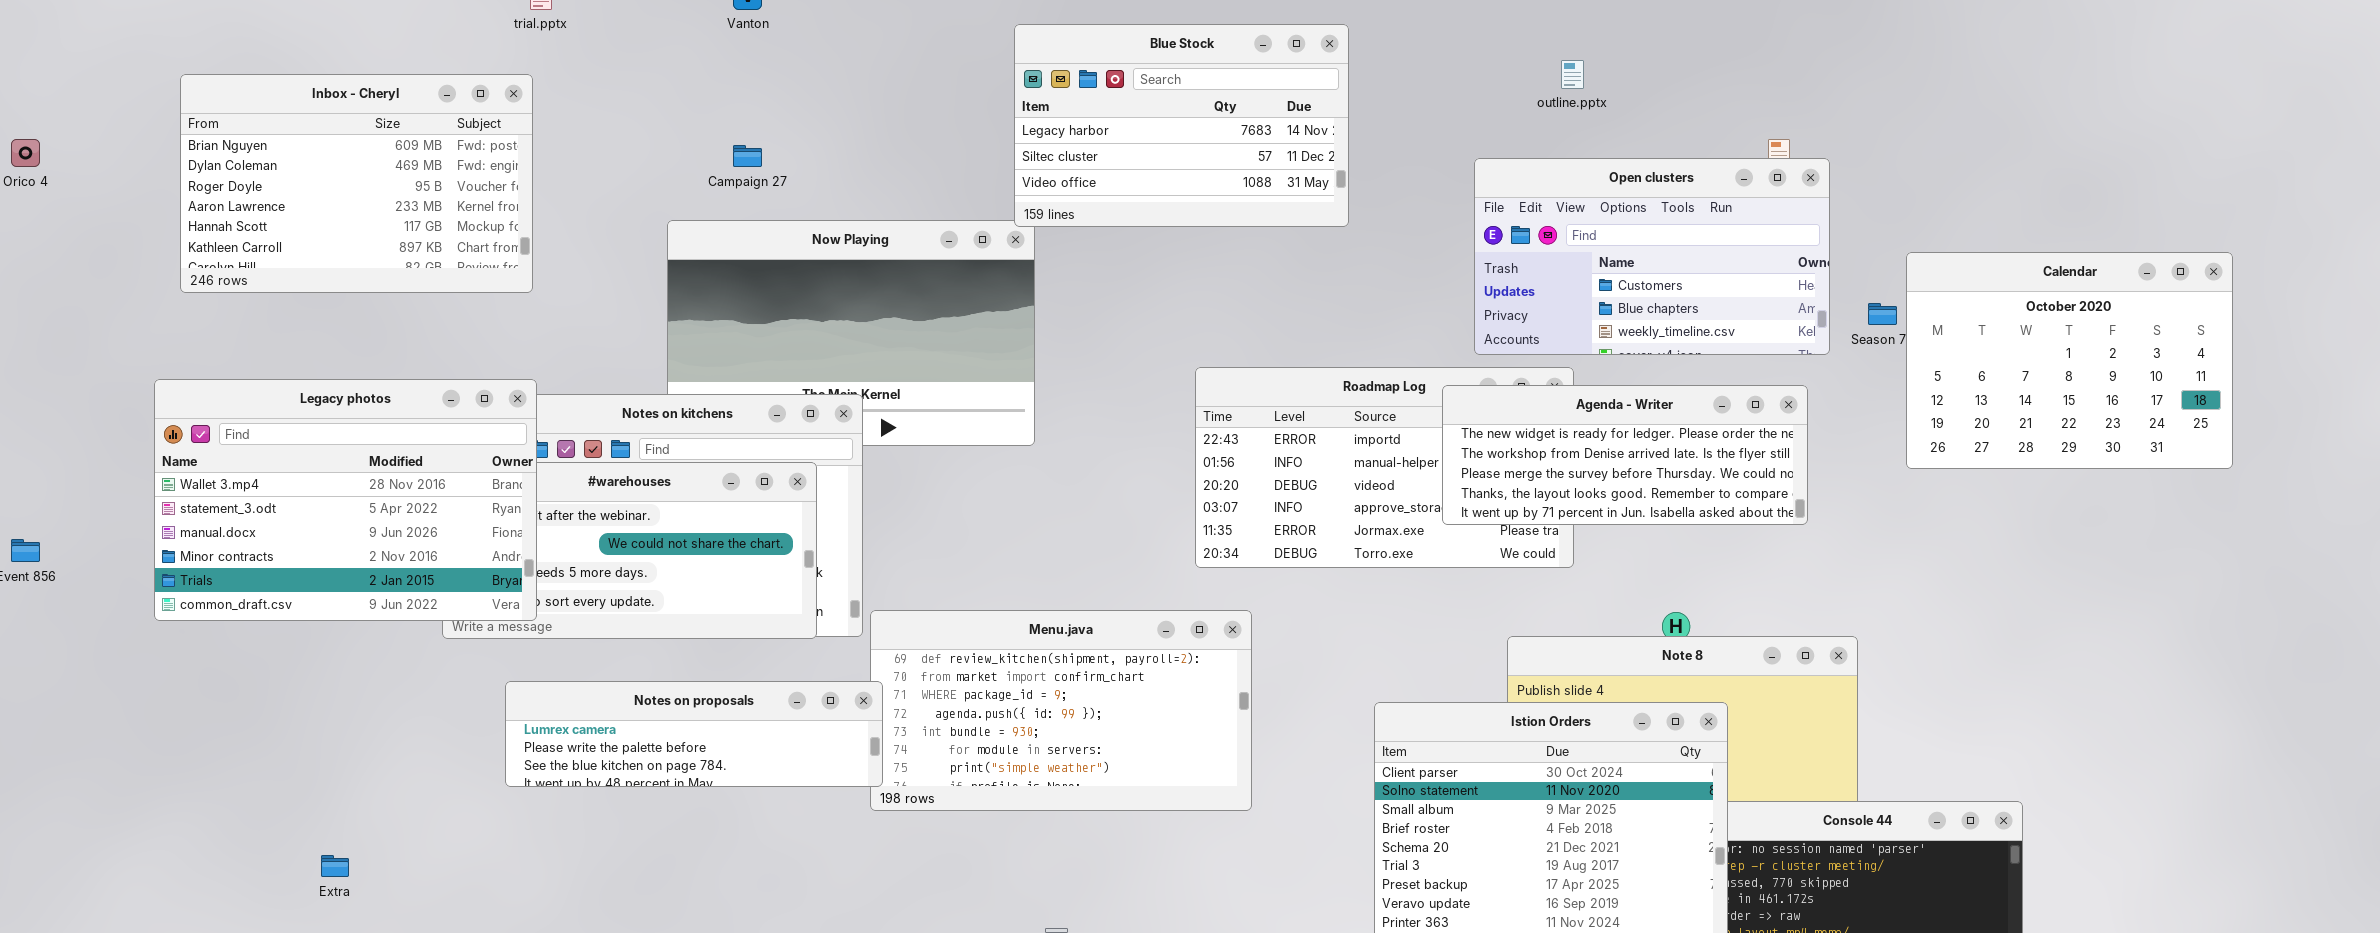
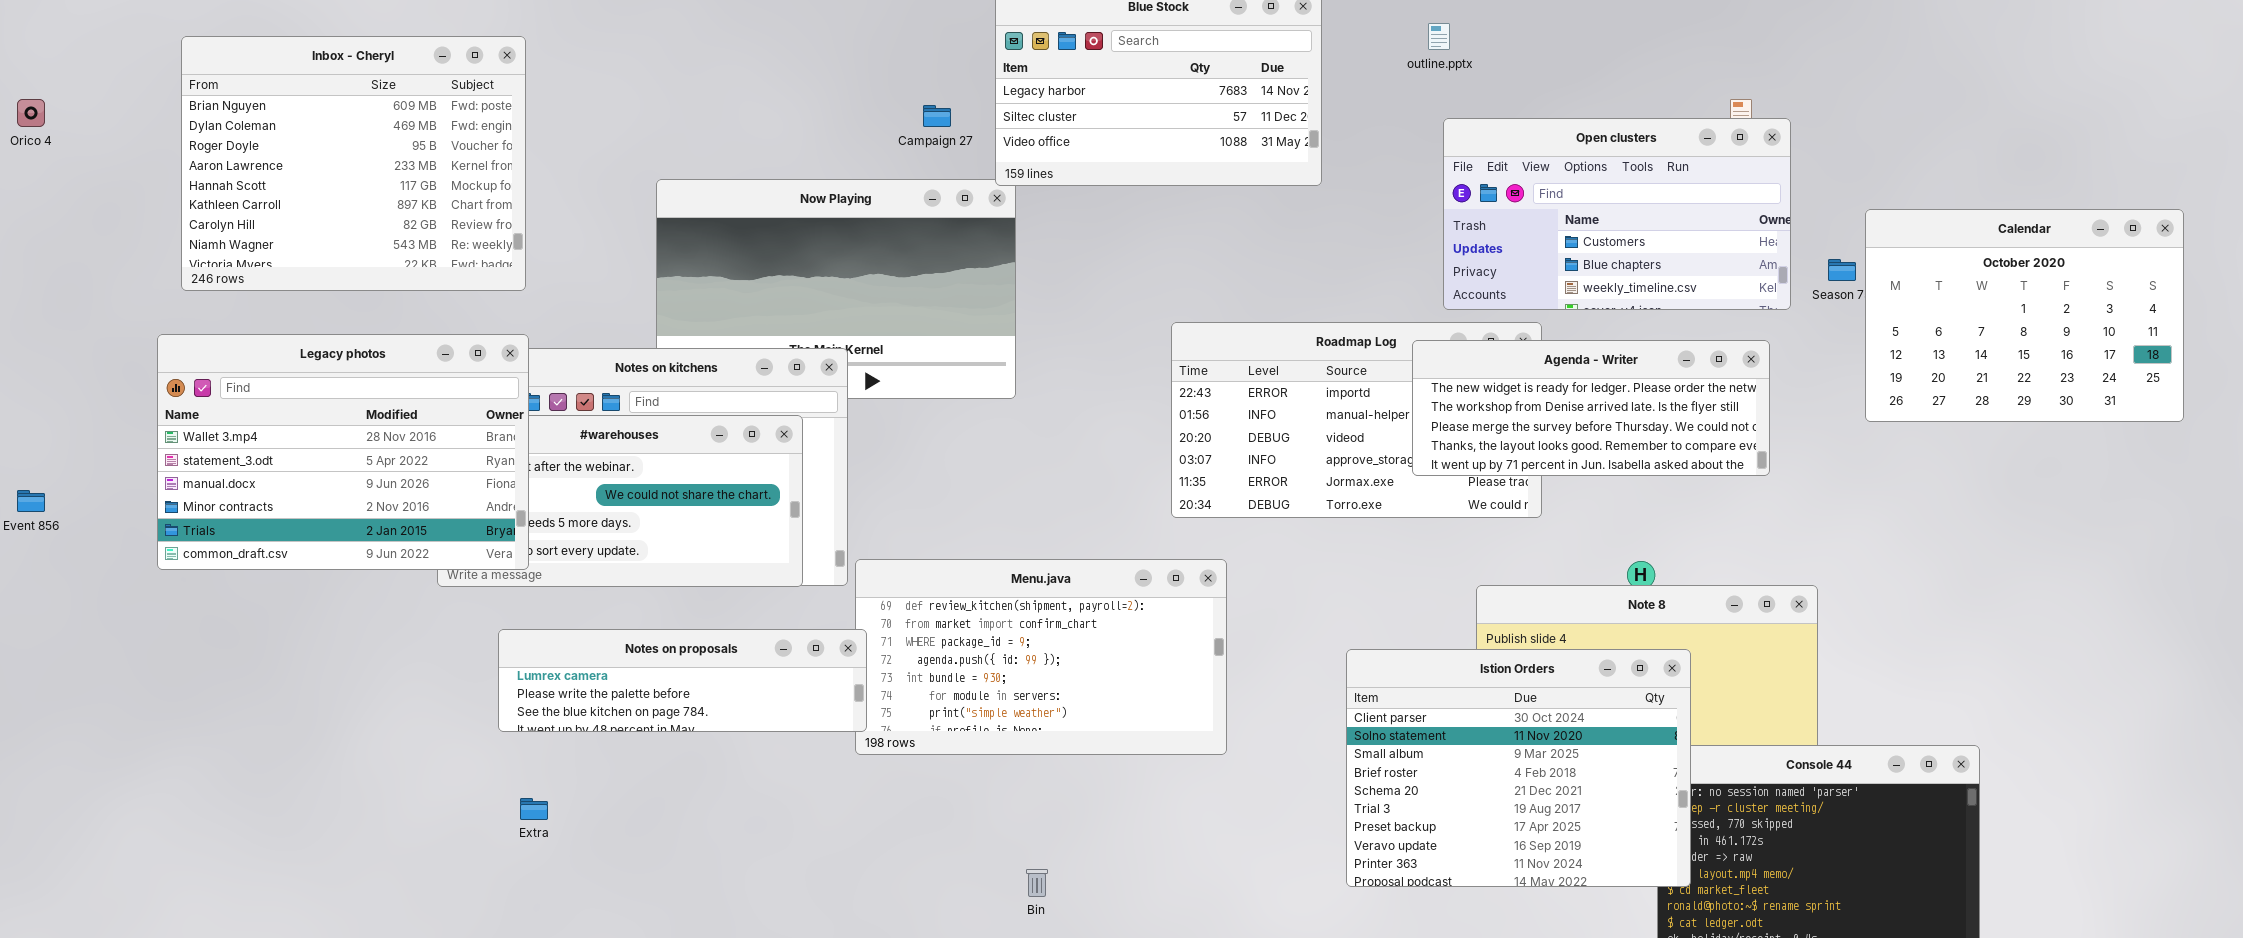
outline.pptx: [1561,60,1584,89] -> [1428,23,1450,50], moved
Inbox - Cheryl: [180,74,533,293] -> [181,36,526,291], resized
Campaign 27: [733,145,762,167] -> [923,105,951,127], moved
Extra: [321,855,349,877] -> [520,798,548,820], moved

